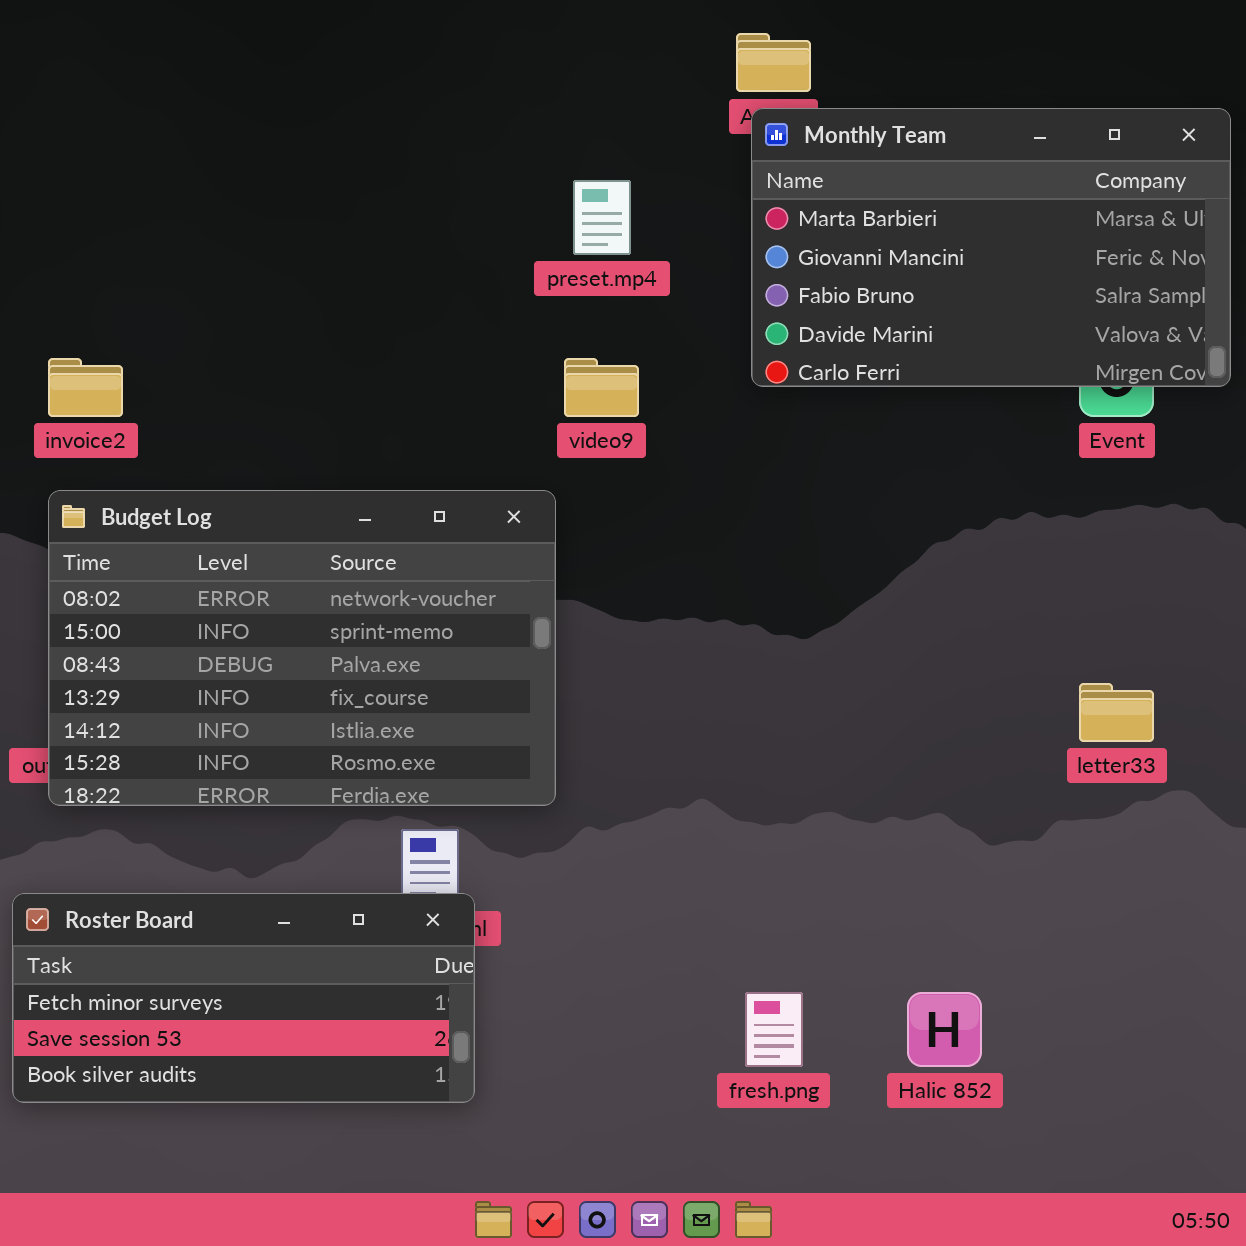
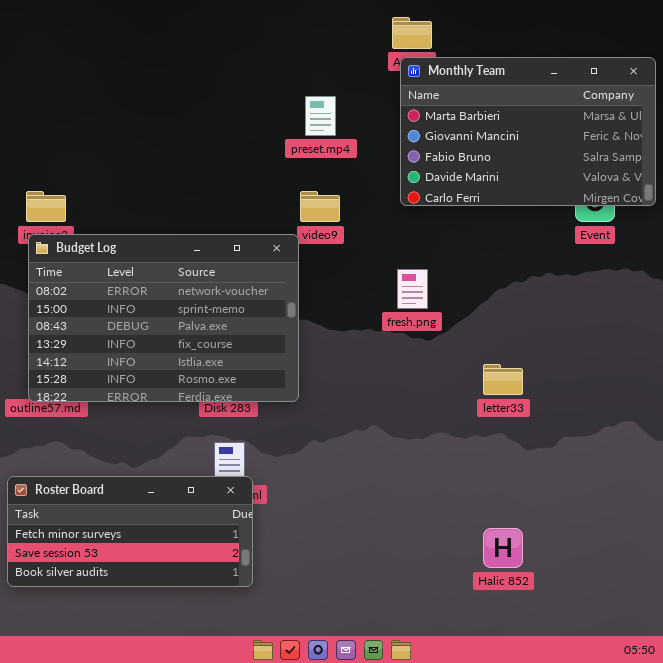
Budget Log: [48,490,556,806] -> [28,234,299,402], moved
letter33: [1079,683,1154,742] -> [483,364,523,395], moved
fresh.png: [745,992,803,1067] -> [397,269,428,309], moved

